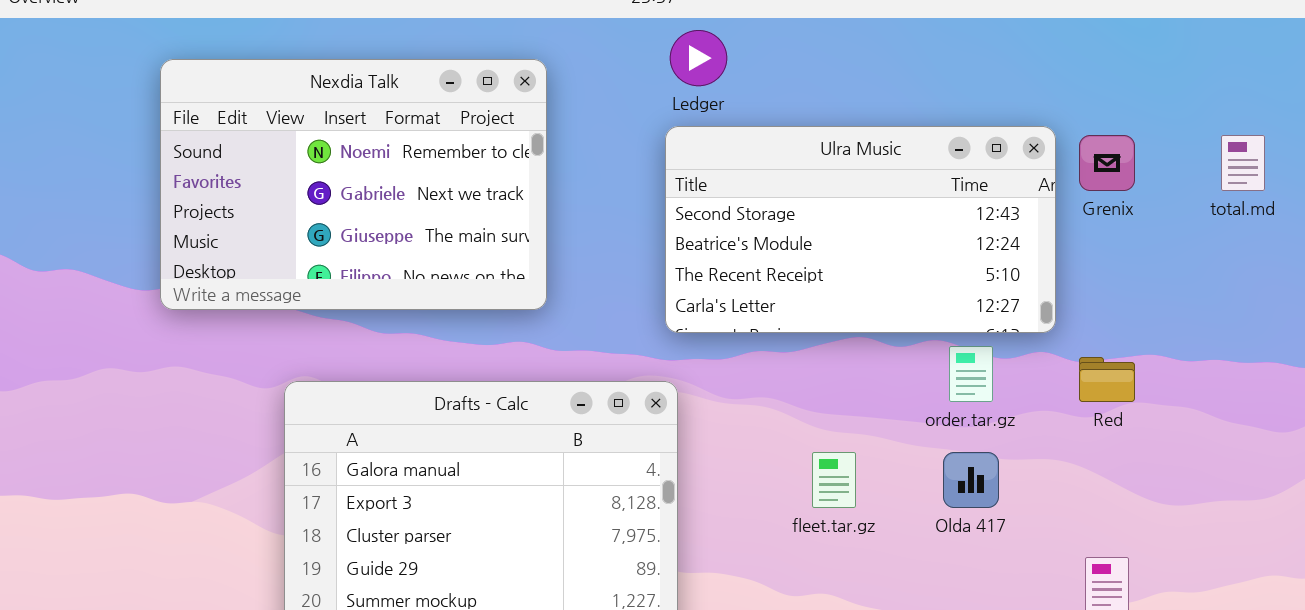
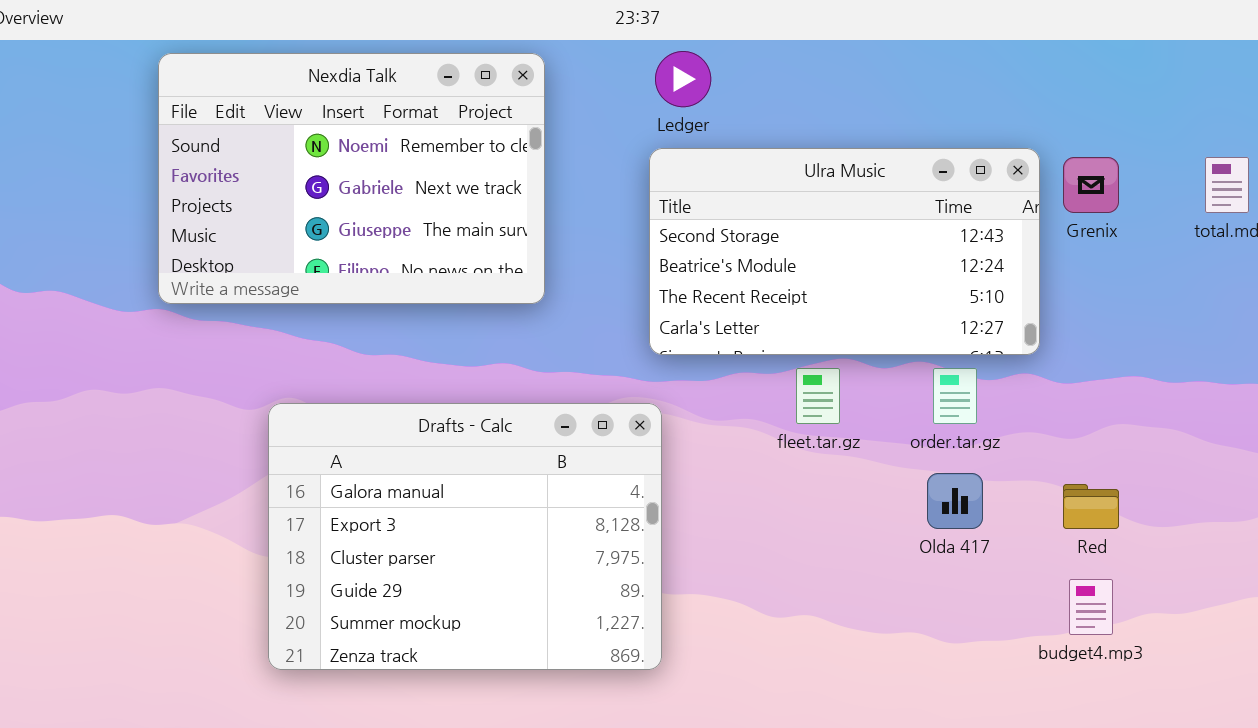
Nexdia Talk: [160,59,547,310] -> [158,53,545,304], moved
Red: [1079,357,1135,402] -> [1063,484,1119,529], moved
fleet.tar.gz: [812,452,856,508] -> [796,368,840,424], moved

